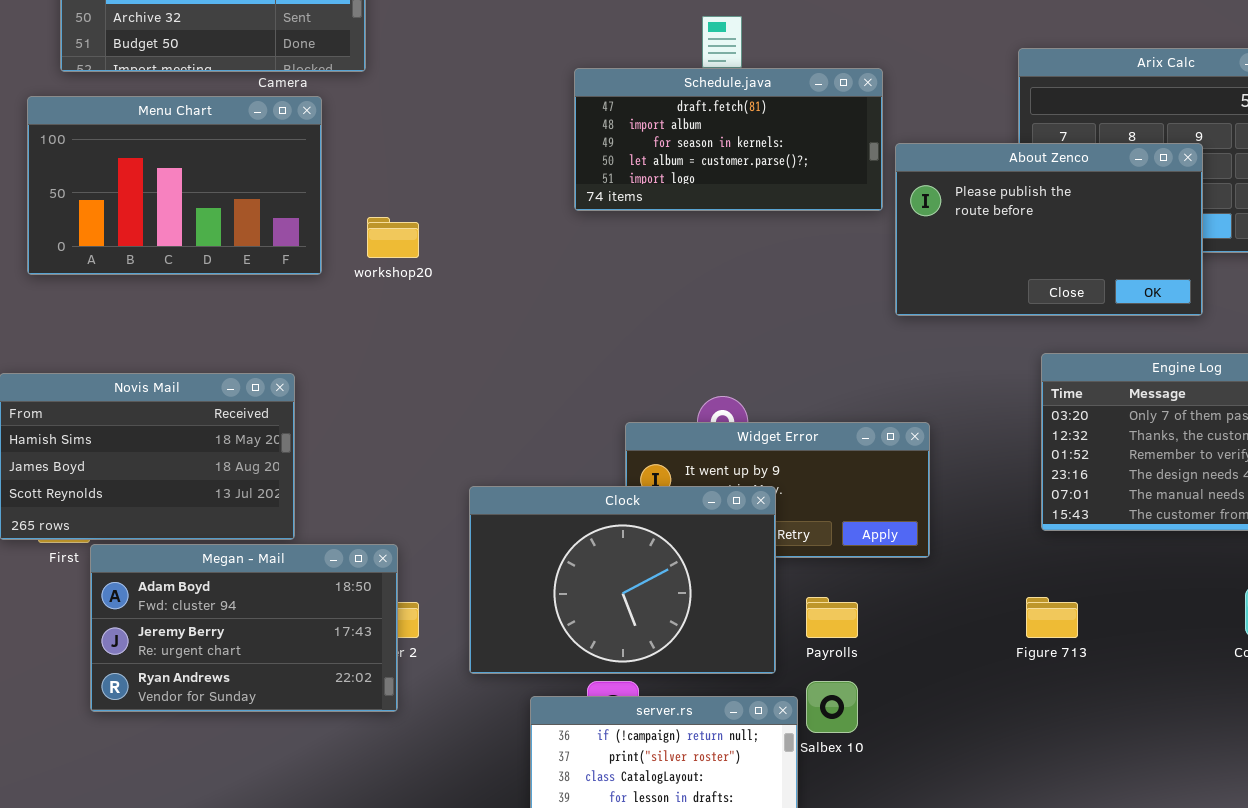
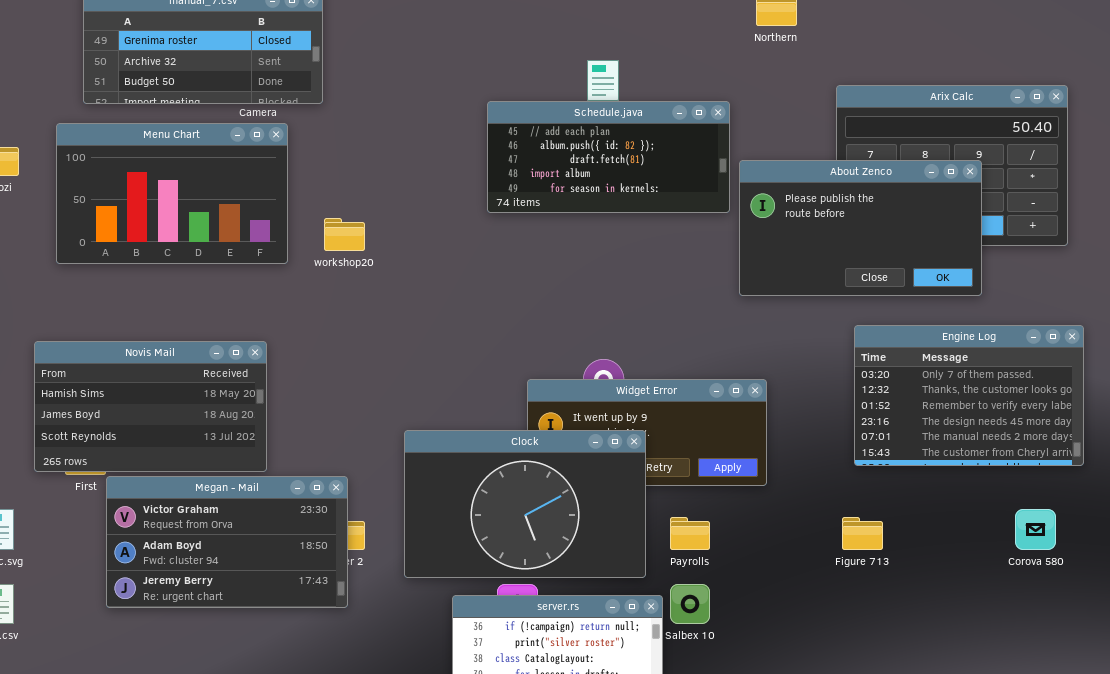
Schedule.java: [574,68,883,211] -> [487,101,730,213], scrolled up 2 rows
Megan - Mail: [90,544,398,712] -> [106,476,348,608], scrolled up 1 row

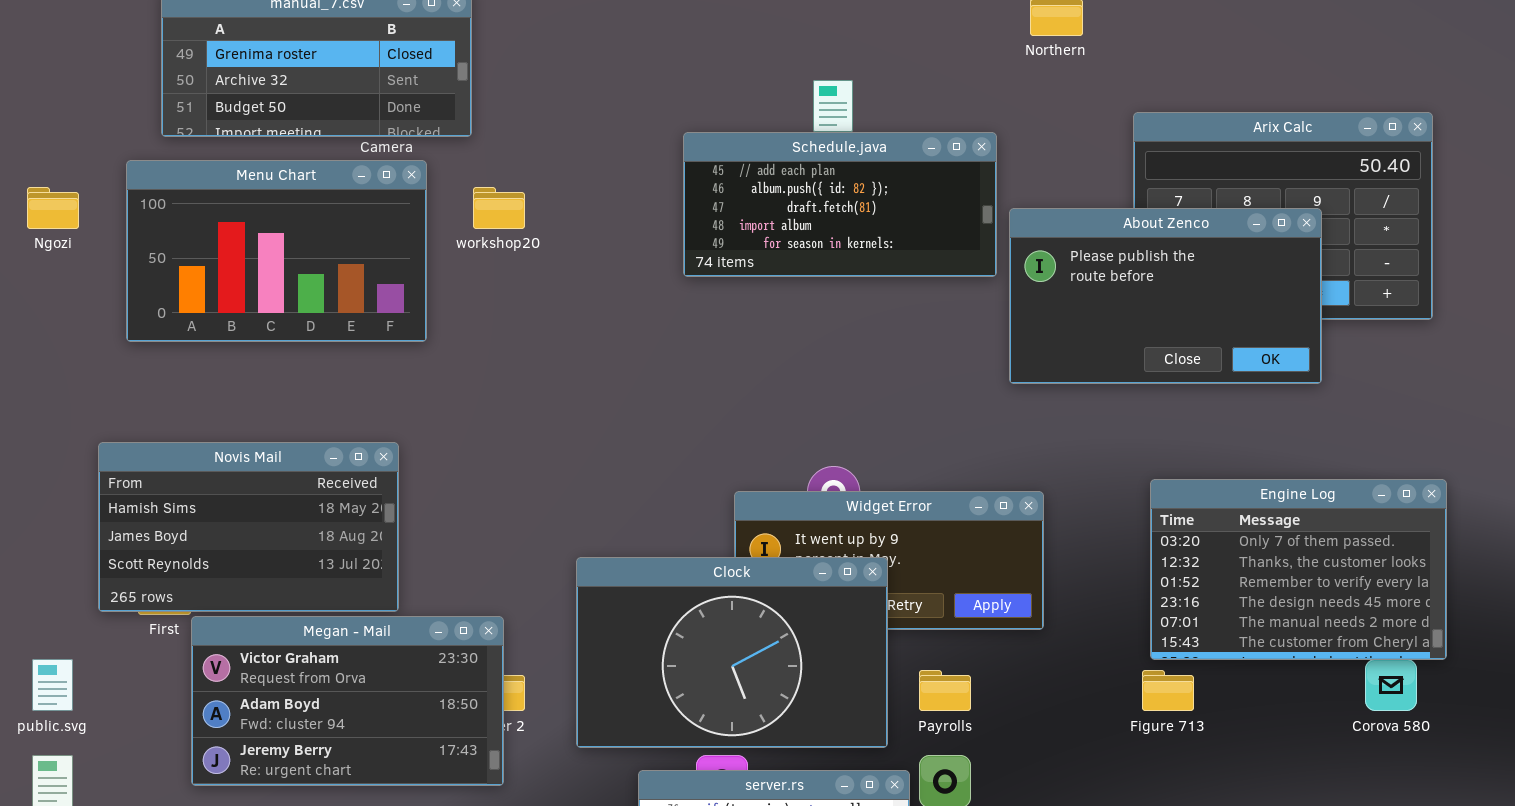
workshop20: [324,218,365,251] -> [473,187,525,229], moved
Engine Log: [854,325,1084,466] -> [1150,479,1447,660], moved

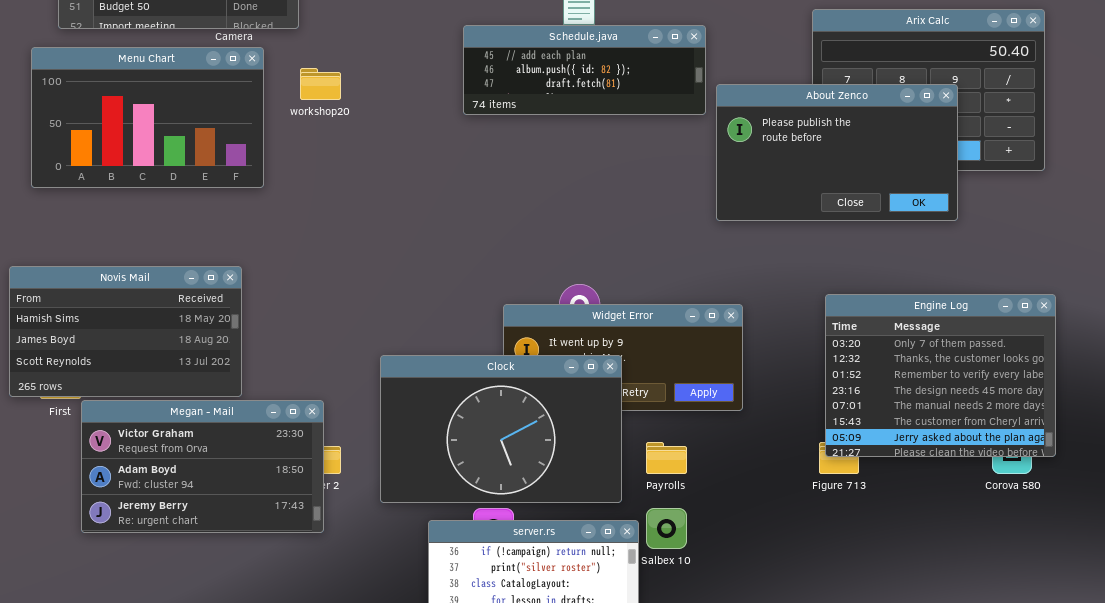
Schedule.java: [683,132,997,277] -> [463,25,706,115], resized
Engine Log: [1150,479,1447,660] -> [825,294,1056,457], resized

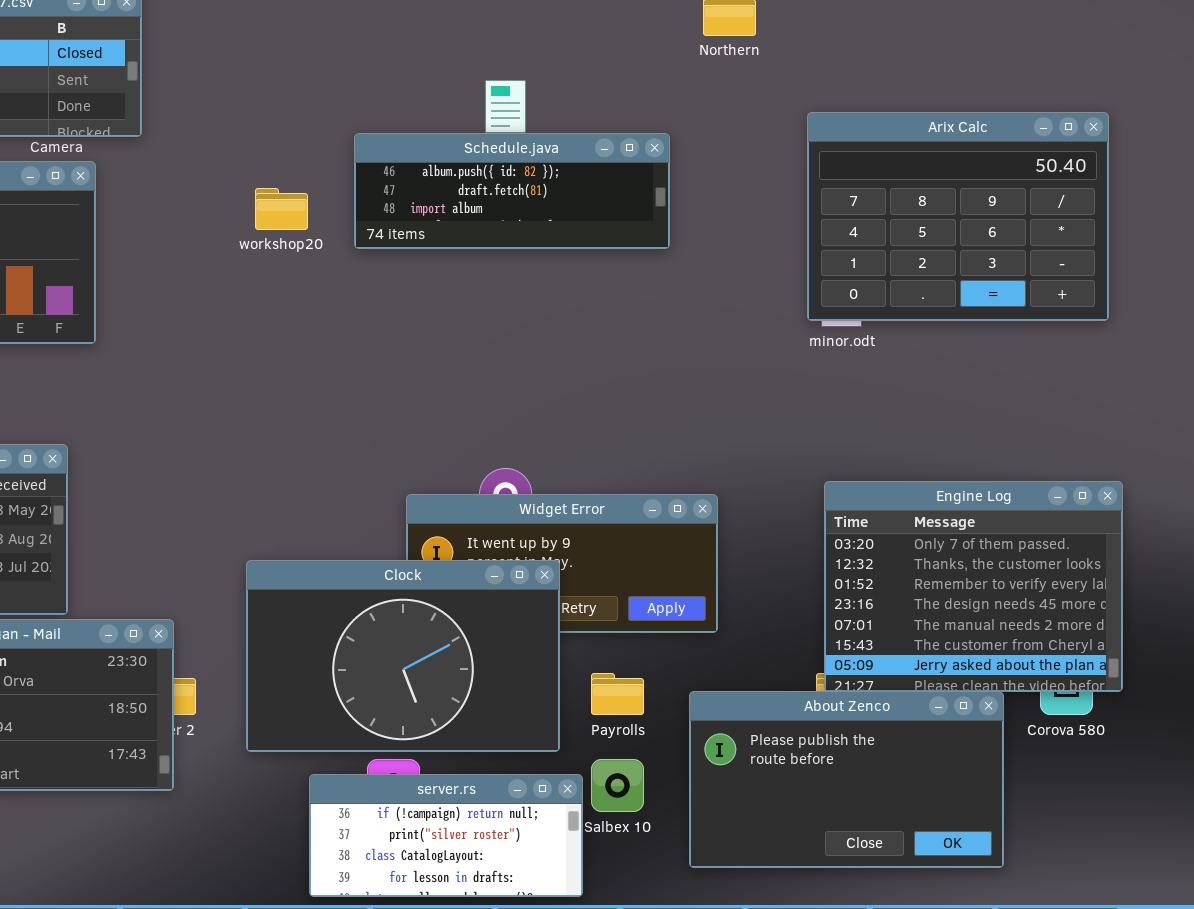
Schedule.java: [463,25,706,115] -> [354,133,670,249], scrolled down 1 row
workshop20: [300,68,341,100] -> [255,188,308,230], moved
About Zenco: [716,84,958,221] -> [689,691,1004,868], moved

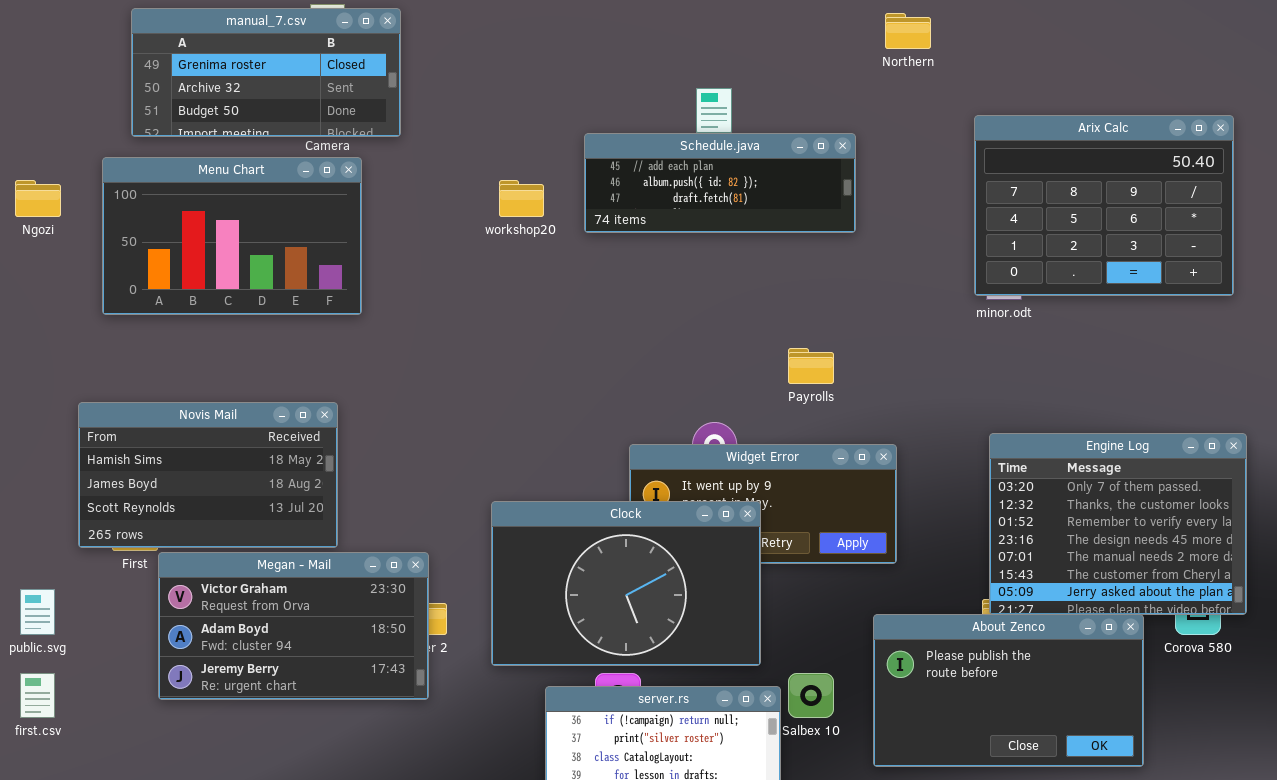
Schedule.java: [354,133,670,249] -> [584,133,856,233], scrolled up 1 row
Payrolls: [591,673,644,715] -> [788,348,834,384], moved

